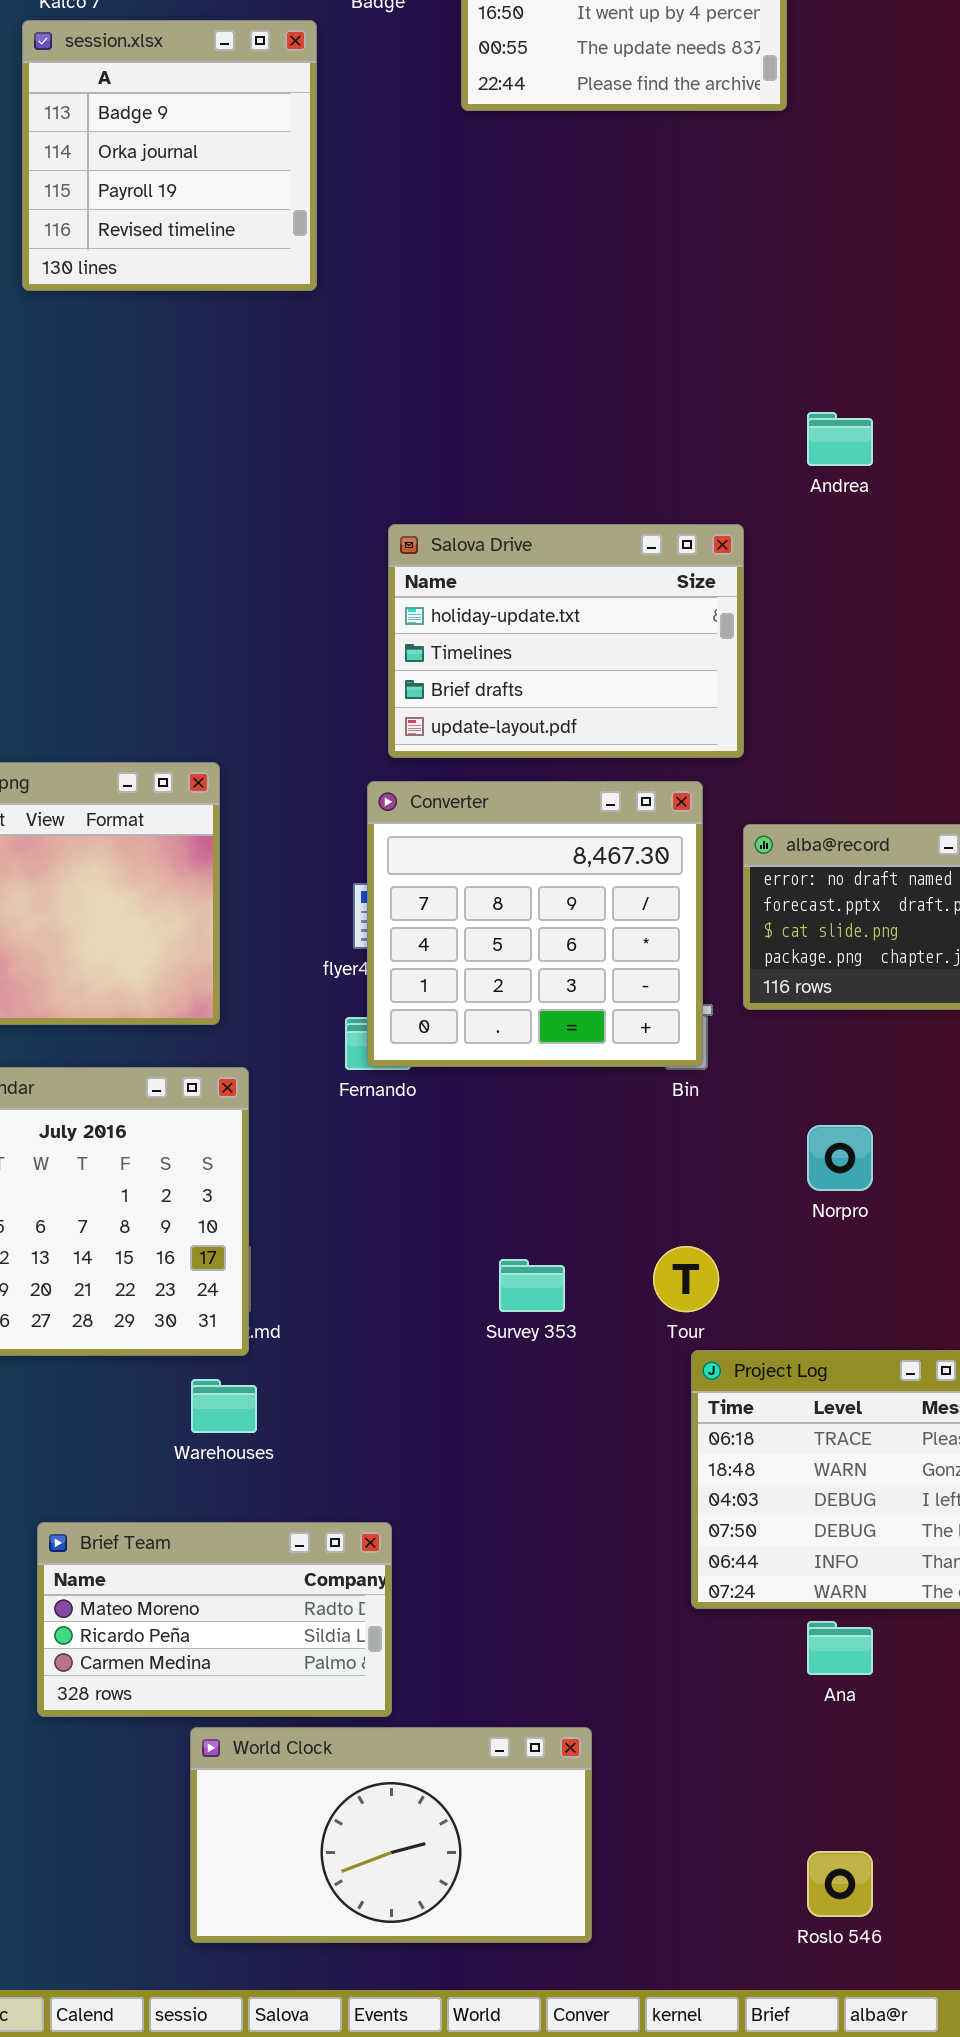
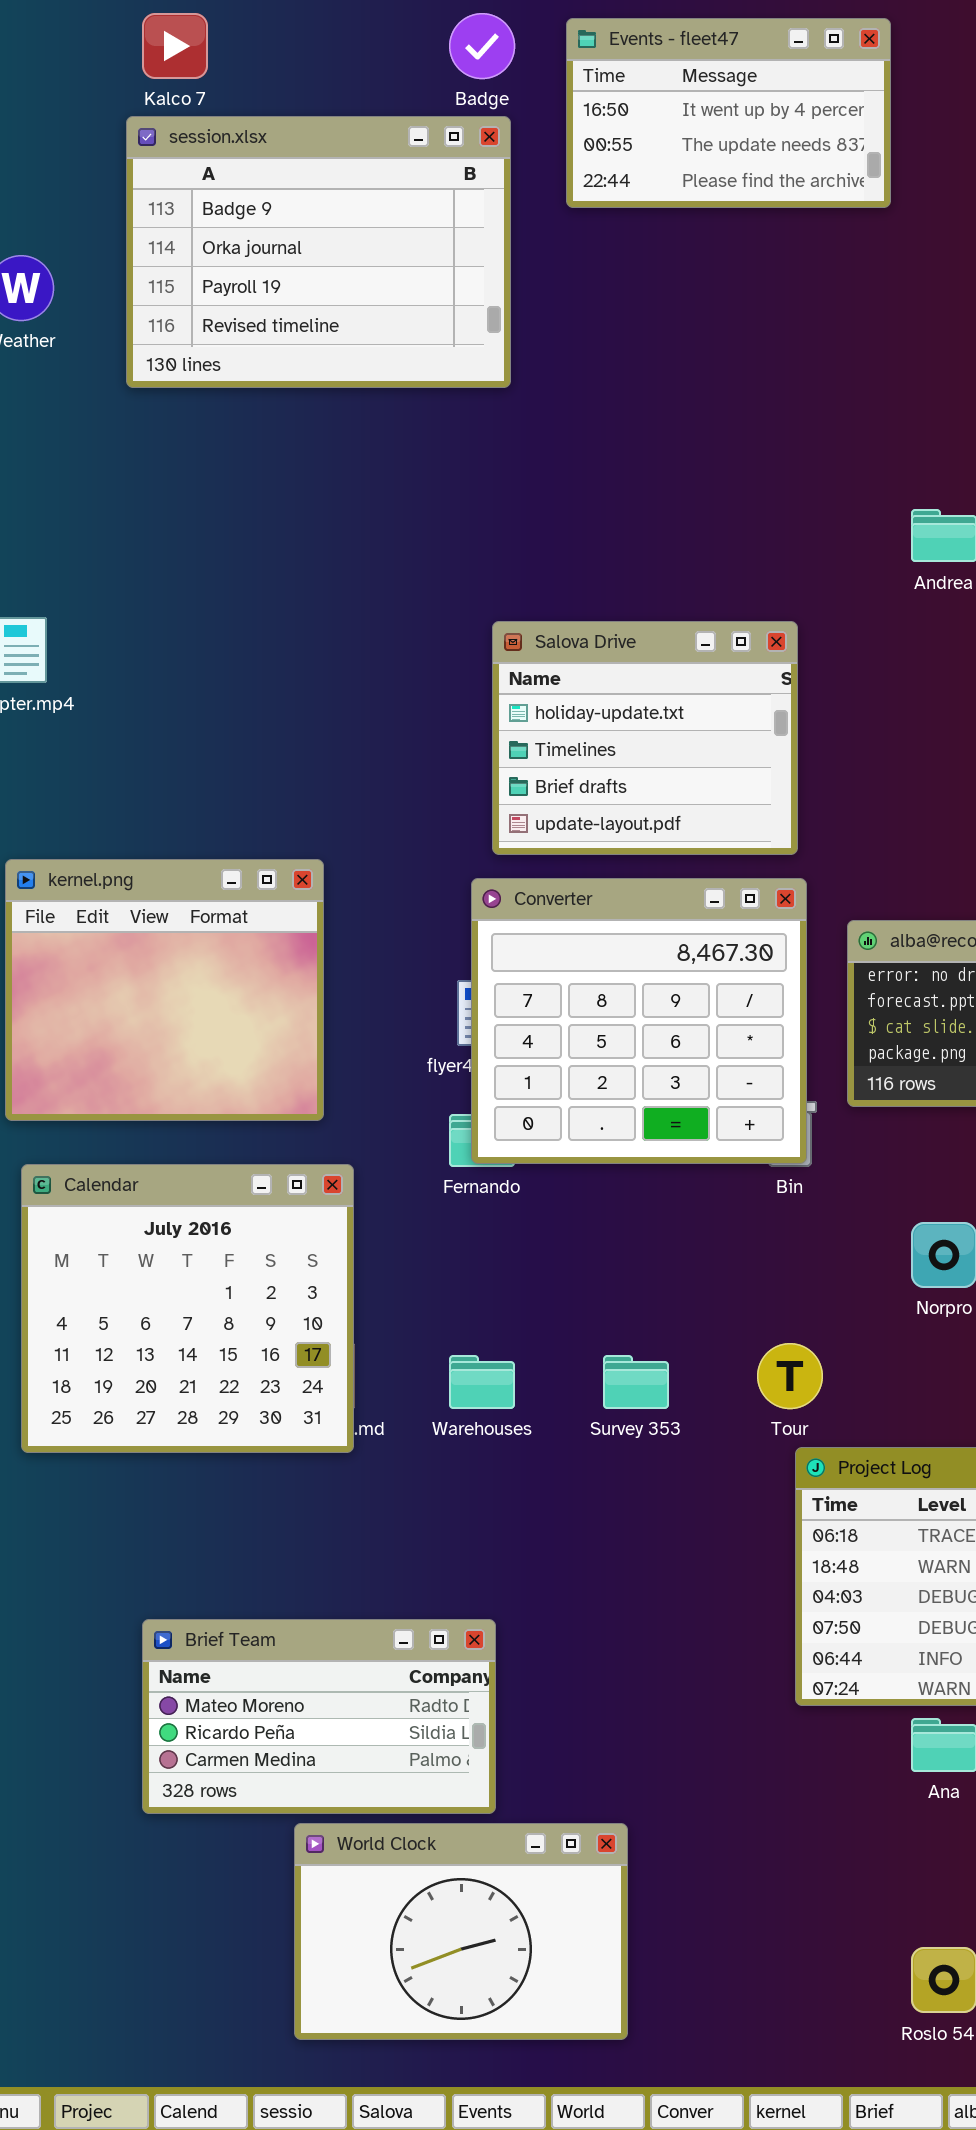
session.xlsx: [22,20,317,291] -> [126,116,511,388], resized
Salova Drive: [388,524,744,758] -> [492,621,798,855], resized
Warehouses: [191,1379,257,1433] -> [449,1355,515,1409], moved
World Clock: [190,1727,592,1943] -> [294,1823,628,2040], resized

